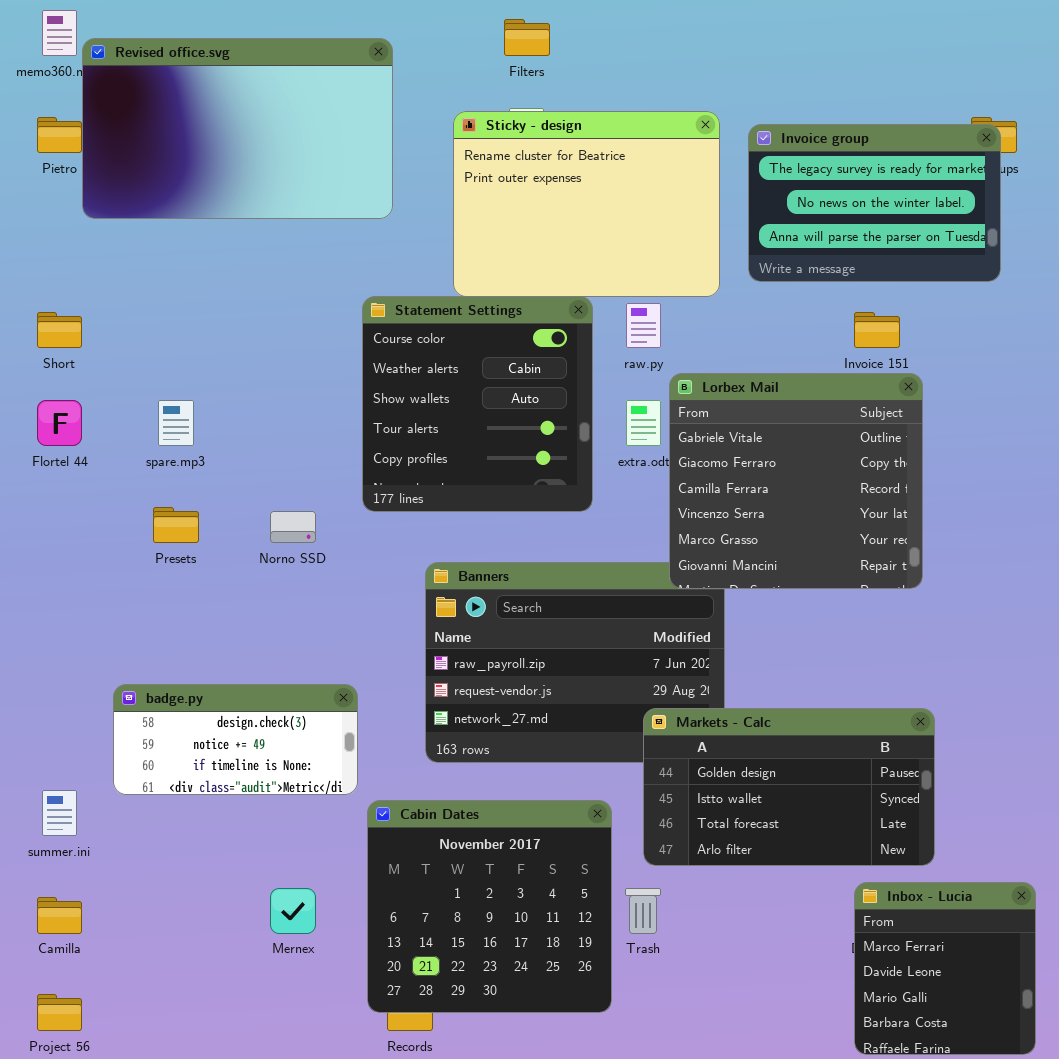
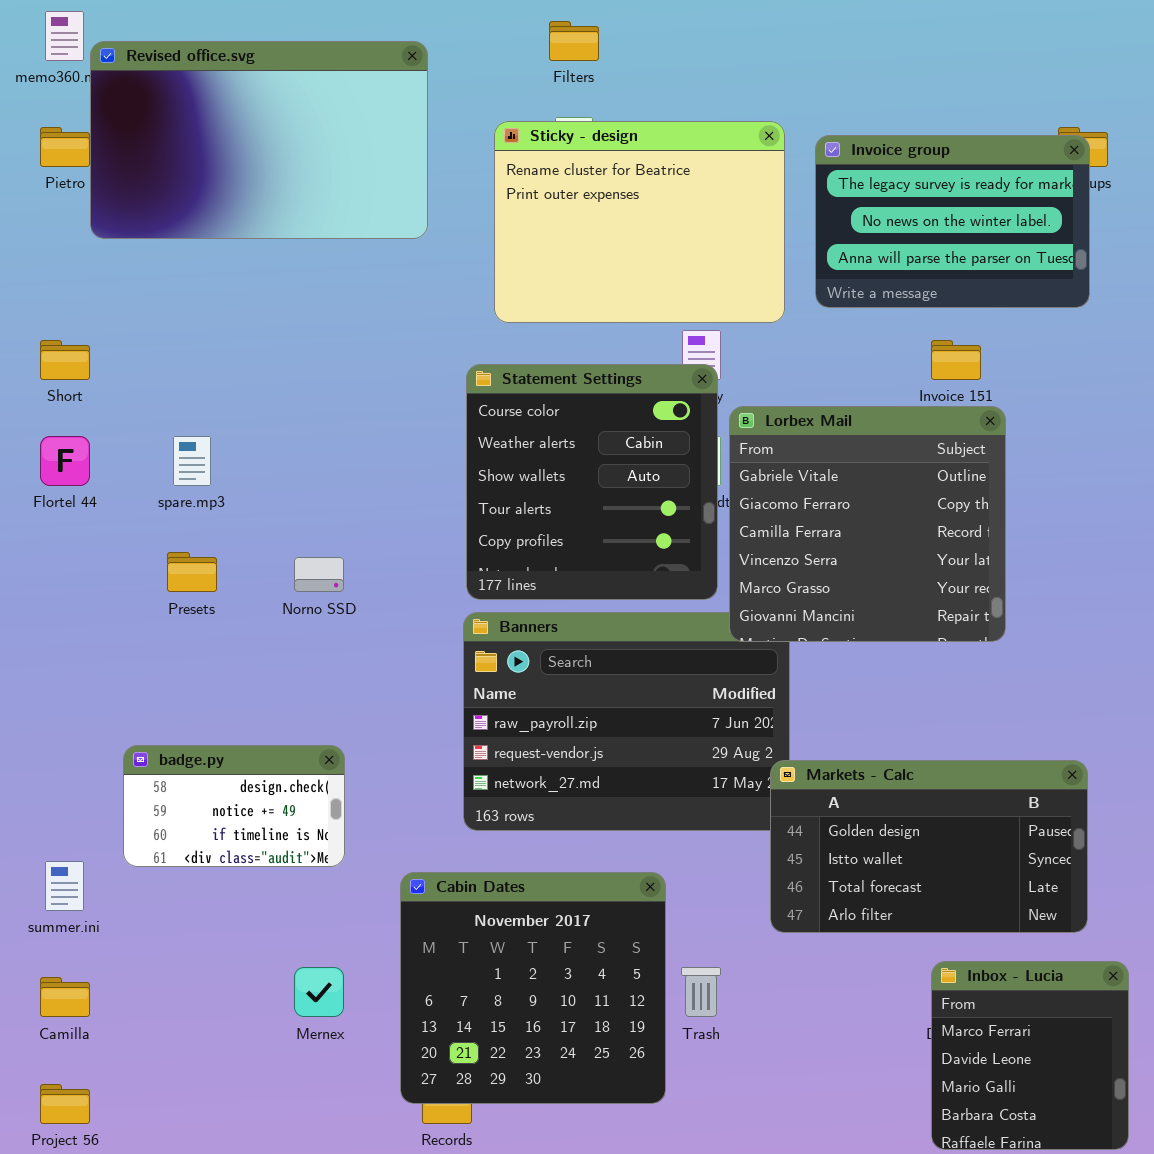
Statement Settings: [362,296,593,512] -> [466,364,718,600], moved
badge.py: [113,684,358,795] -> [123,745,345,867], resized
Markets - Calc: [643,708,935,866] -> [770,760,1088,933], moved

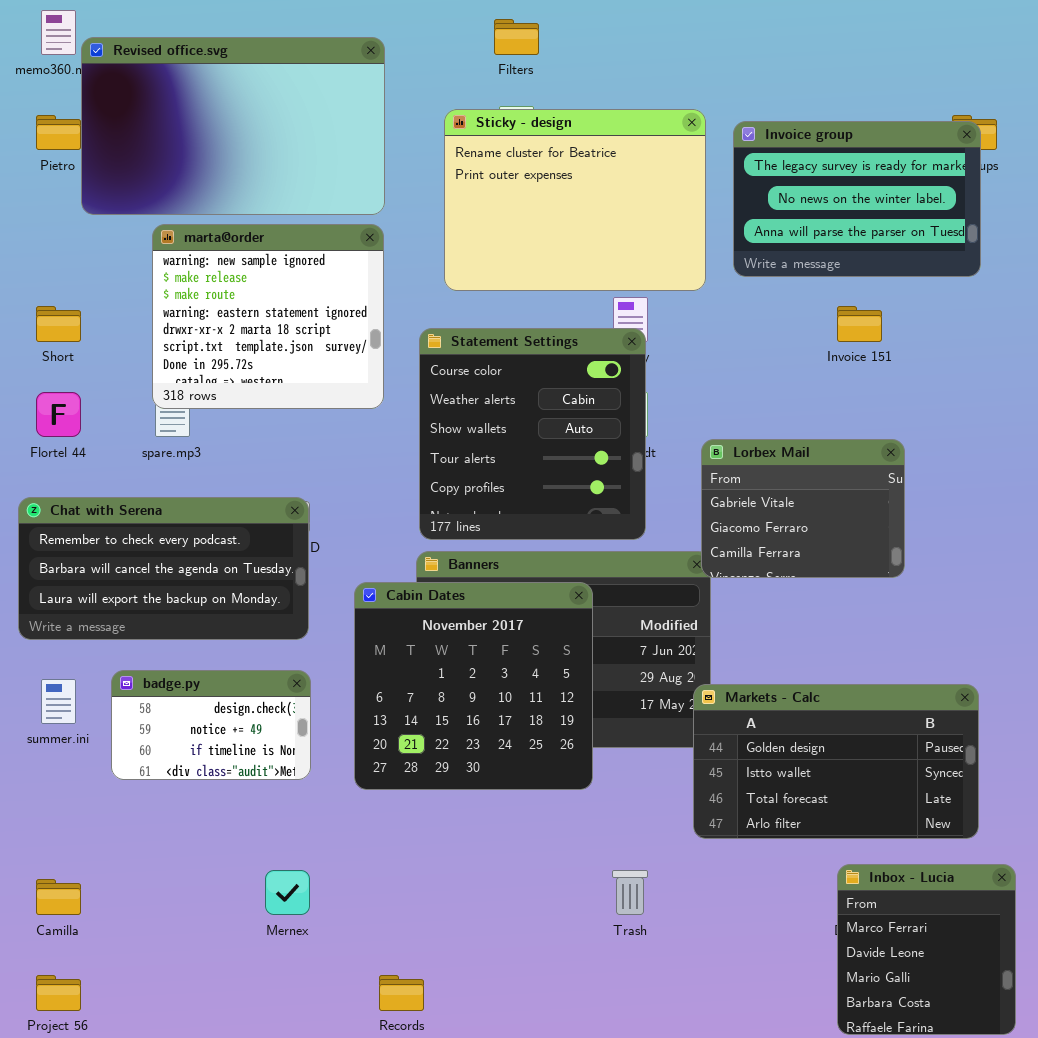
marta@order: none -> [152,224,384,409], opened
Lorbex Mail: [729,406,1006,642] -> [701,439,905,578], resized
Chat with Serena: none -> [18,497,309,640], opened
summer.ini: [45,861,84,911] -> [41,679,76,724], moved
Cabin Dates: [400,872,666,1104] -> [354,582,593,790], moved

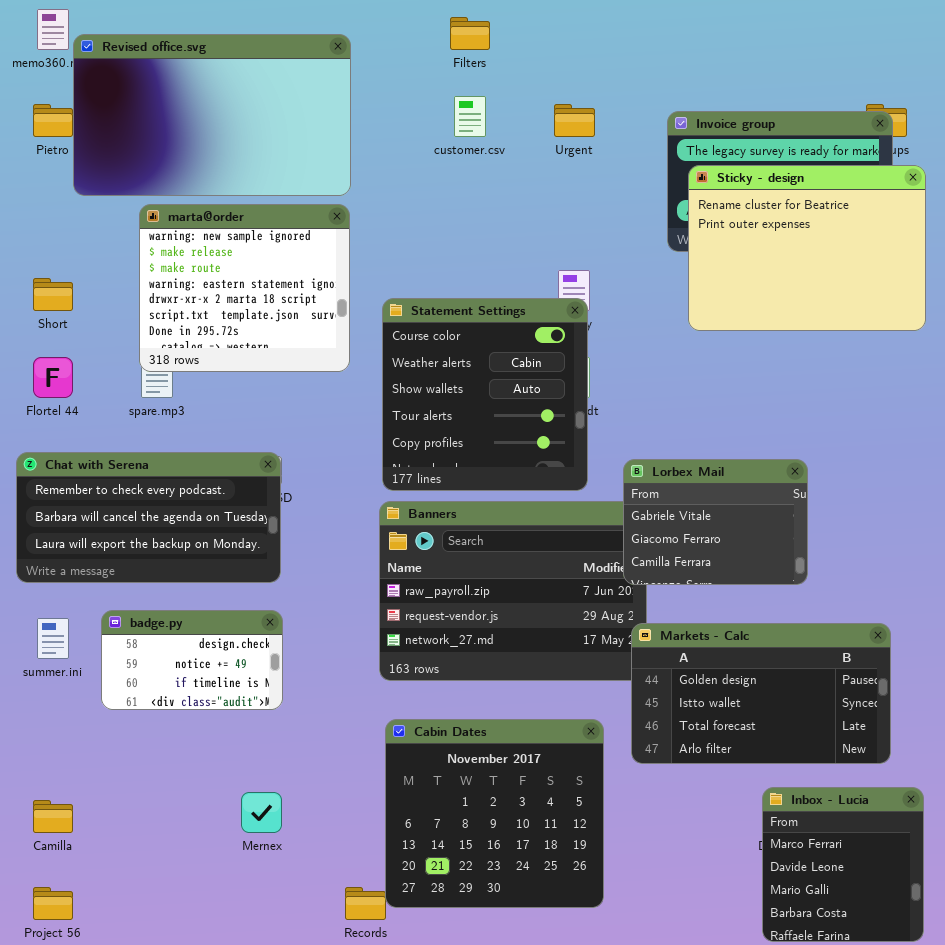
Sticky - design: [444,109,706,291] -> [688,165,926,331], moved
Lorbex Mail: [701,439,905,578] -> [623,459,808,585], moved
Cabin Dates: [354,582,593,790] -> [385,719,604,908], moved

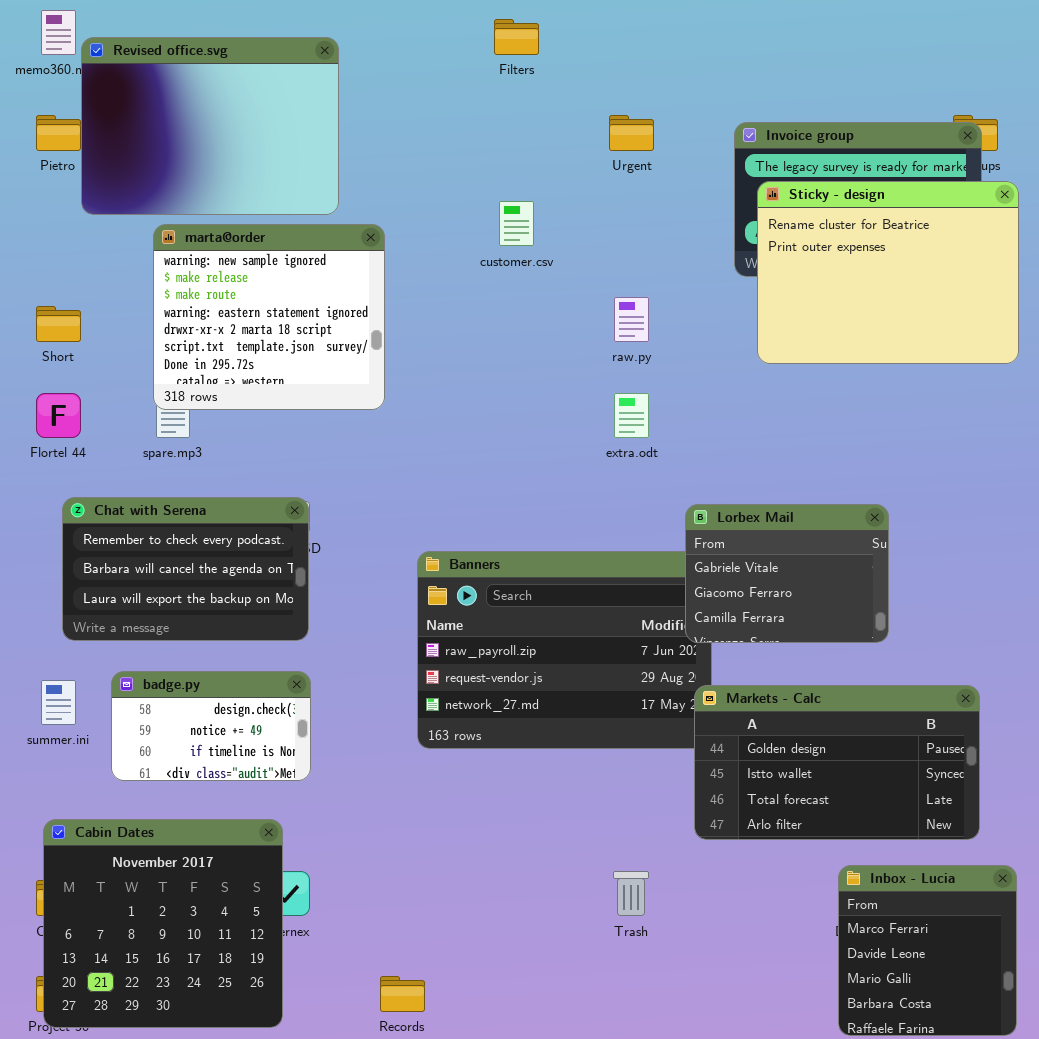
Revised office.svg: [73,34,351,196] -> [81,37,339,215], resized
customer.csv: [454,96,486,137] -> [499,201,534,246], moved
Statement Settings: [382,298,588,491] -> none, closed
Chat with Serena: [16,452,281,583] -> [62,497,309,641], resized
Cabin Dates: [385,719,604,908] -> [43,819,283,1028], moved

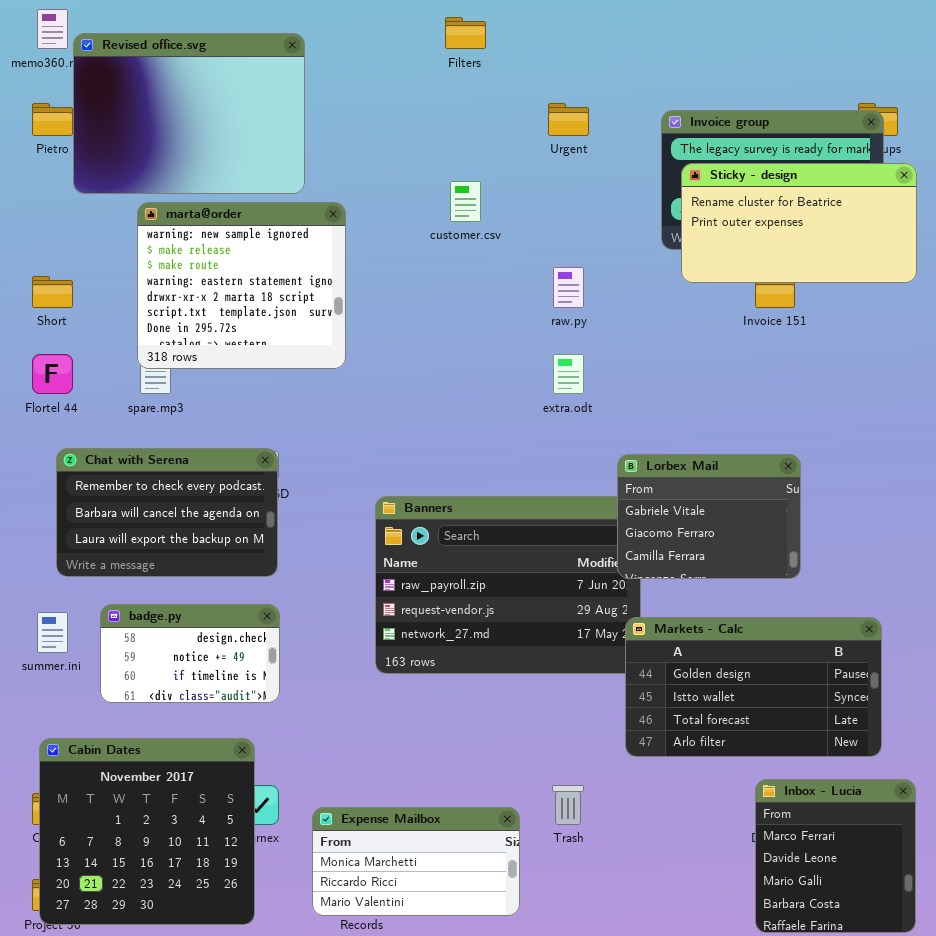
Sticky - design: [757,181,1019,364] -> [681,163,917,283], resized
Expense Mailbox: none -> [312,807,520,916], opened

